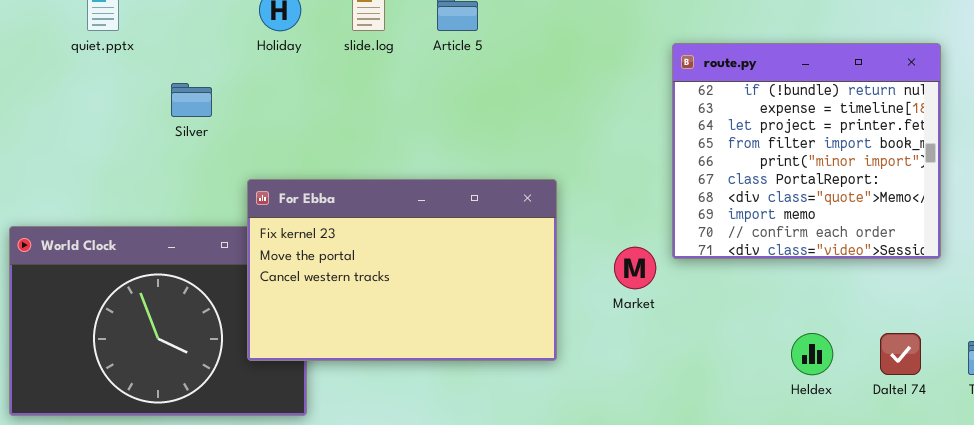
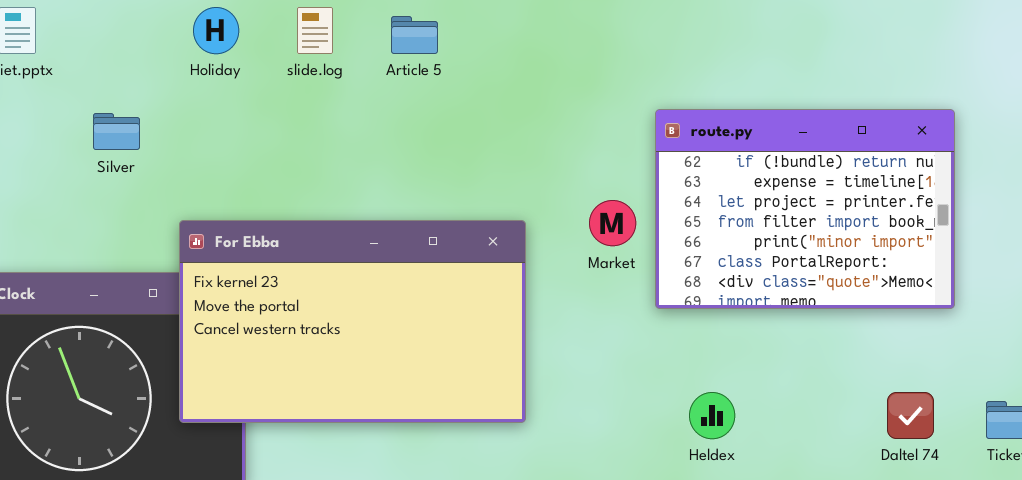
route.py: [672,43,941,259] -> [655,109,955,309], resized
Market: [614,247,656,289] -> [589,200,636,246], moved
Heldex: [791,333,833,375] -> [689,392,735,439], moved

